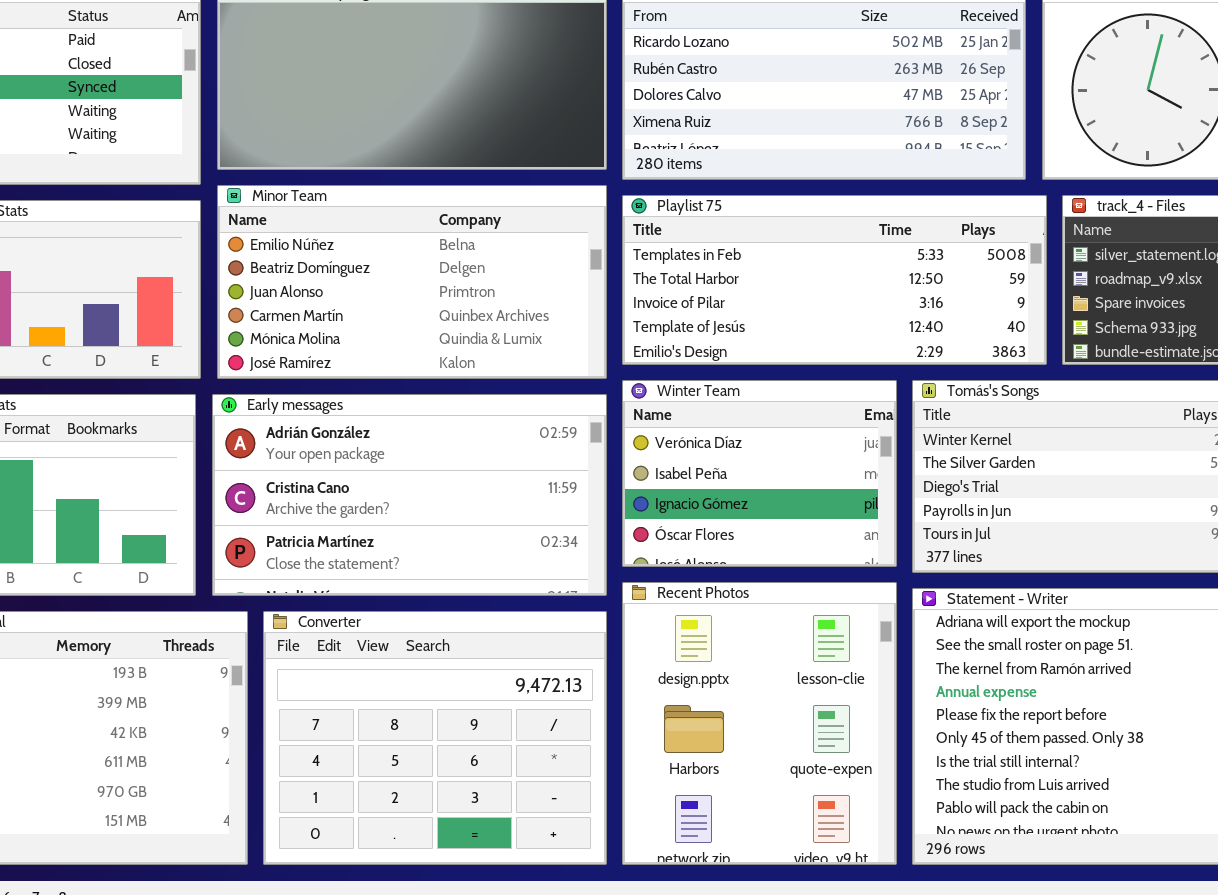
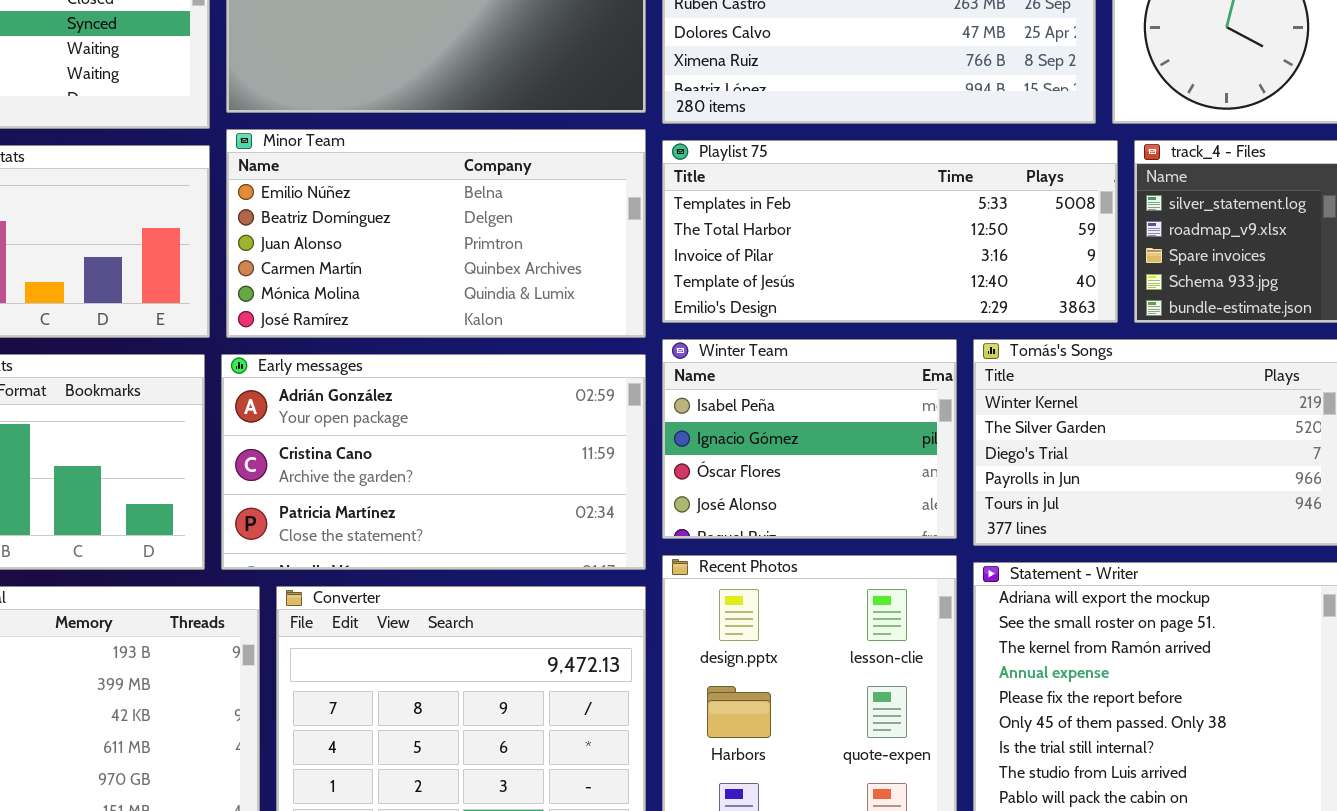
Winter Team: [622,380,897,567] -> [662,339,957,539], scrolled down 1 row

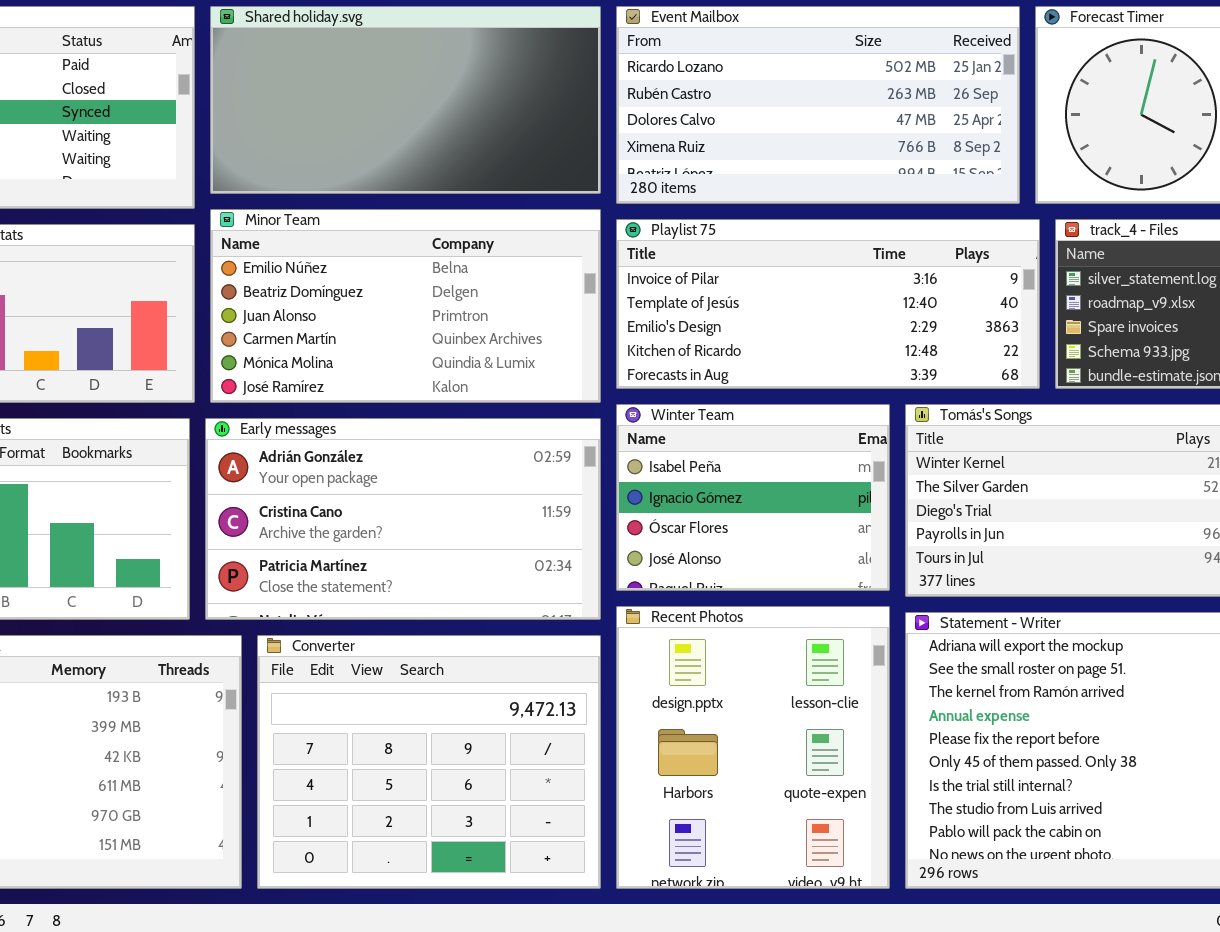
Playlist 75: [662,140,1118,323] -> [616,219,1040,389], scrolled down 2 rows

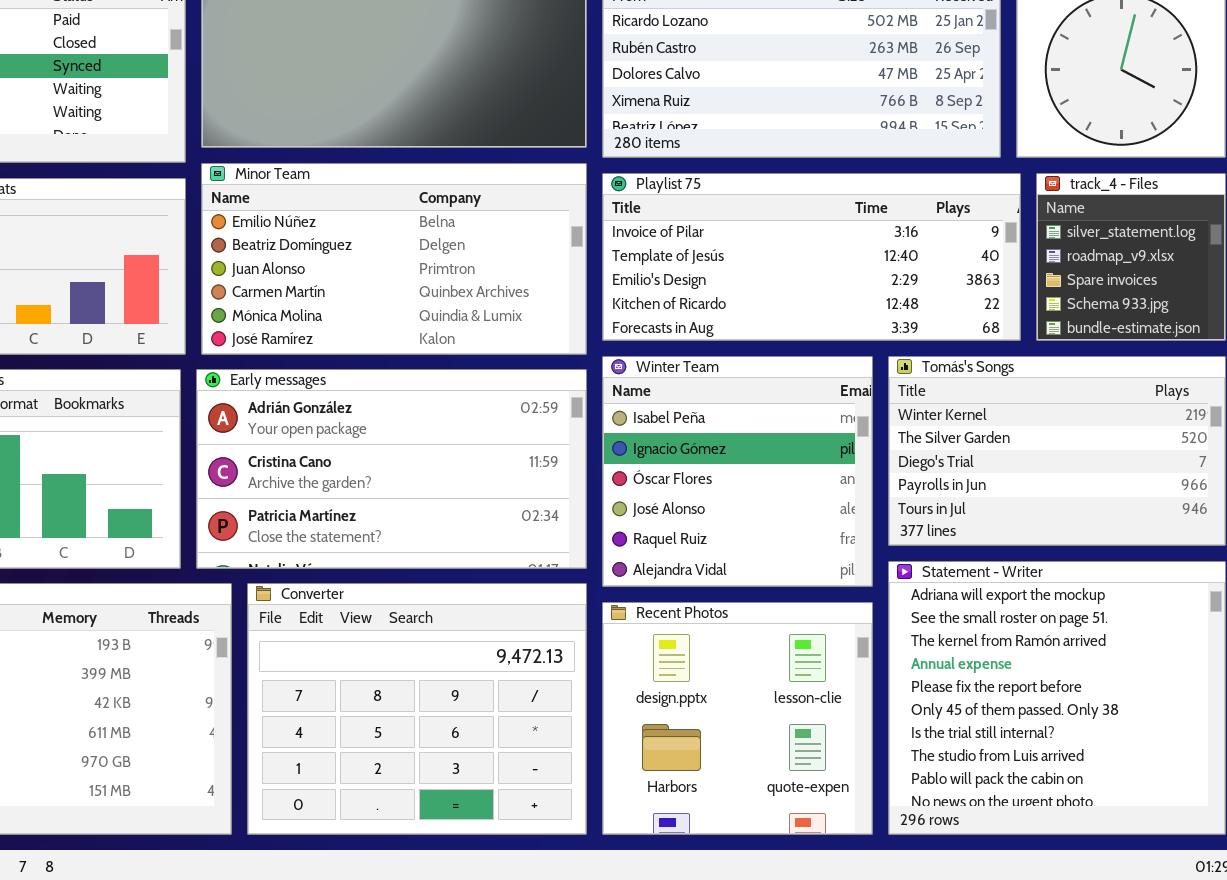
Winter Team: [616,404,890,591] -> [602,356,873,587], resized
Recent Photos: [616,606,890,889] -> [602,602,873,835], resized

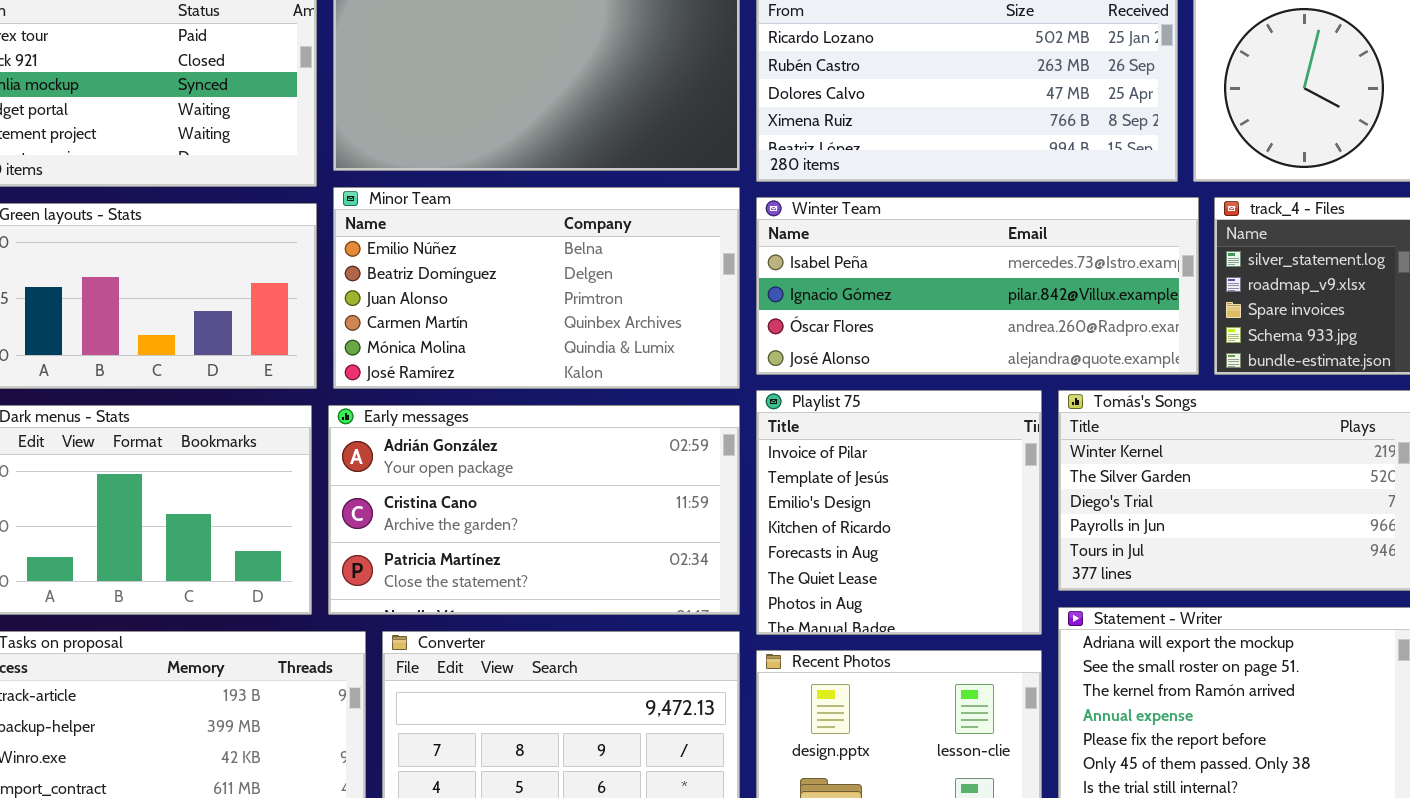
Playlist 75: [602,173,1021,341] -> [756,390,1042,635], moved, resized
Winter Team: [602,356,873,587] -> [756,197,1199,375], moved, resized

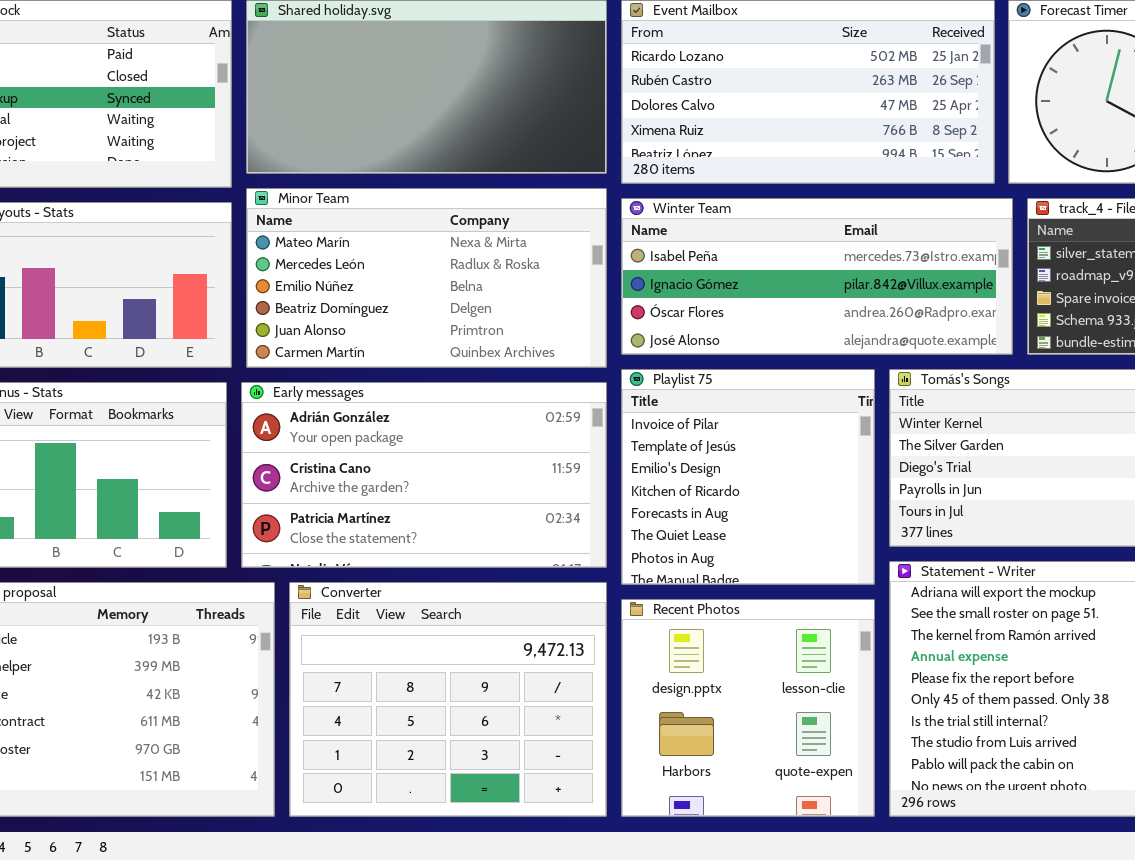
Minor Team: [333,187,740,389] -> [246,188,607,368], scrolled up 2 rows

